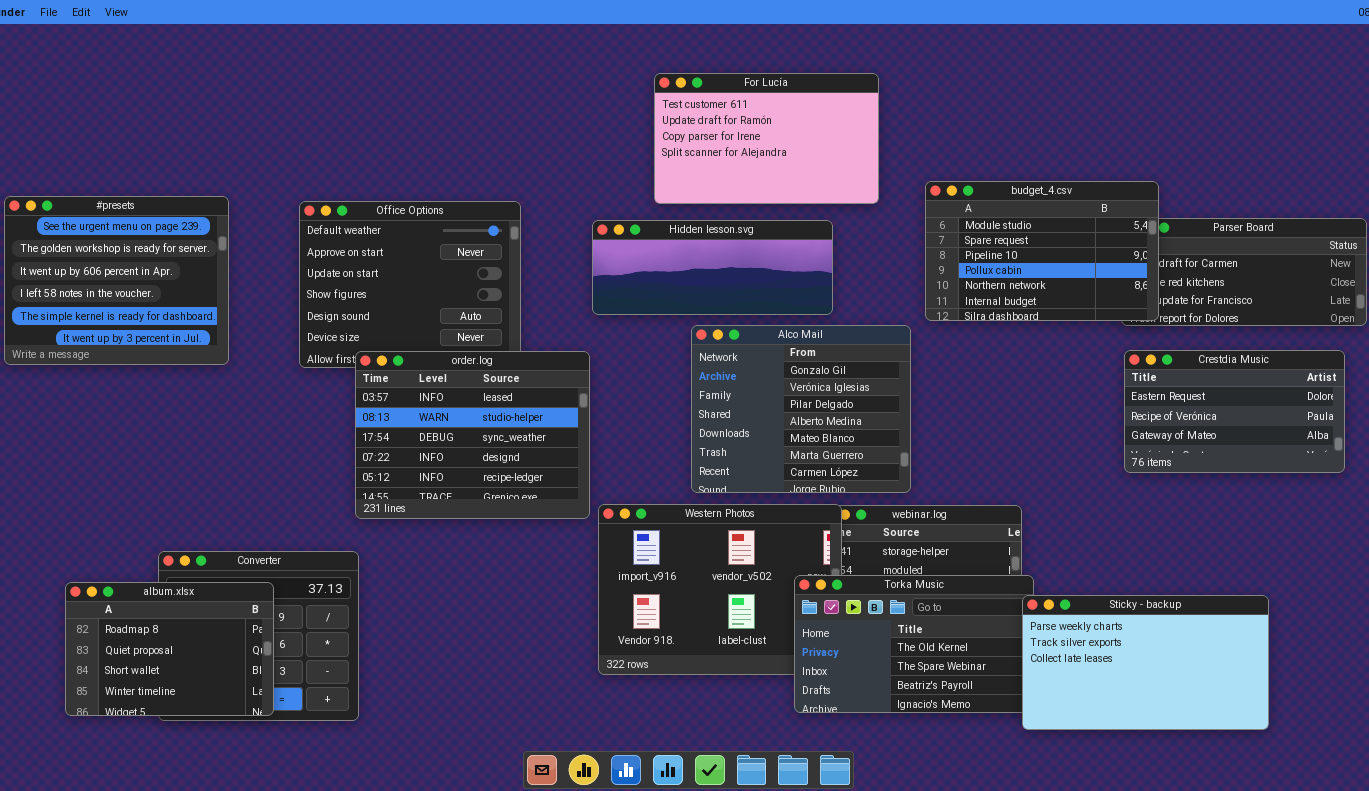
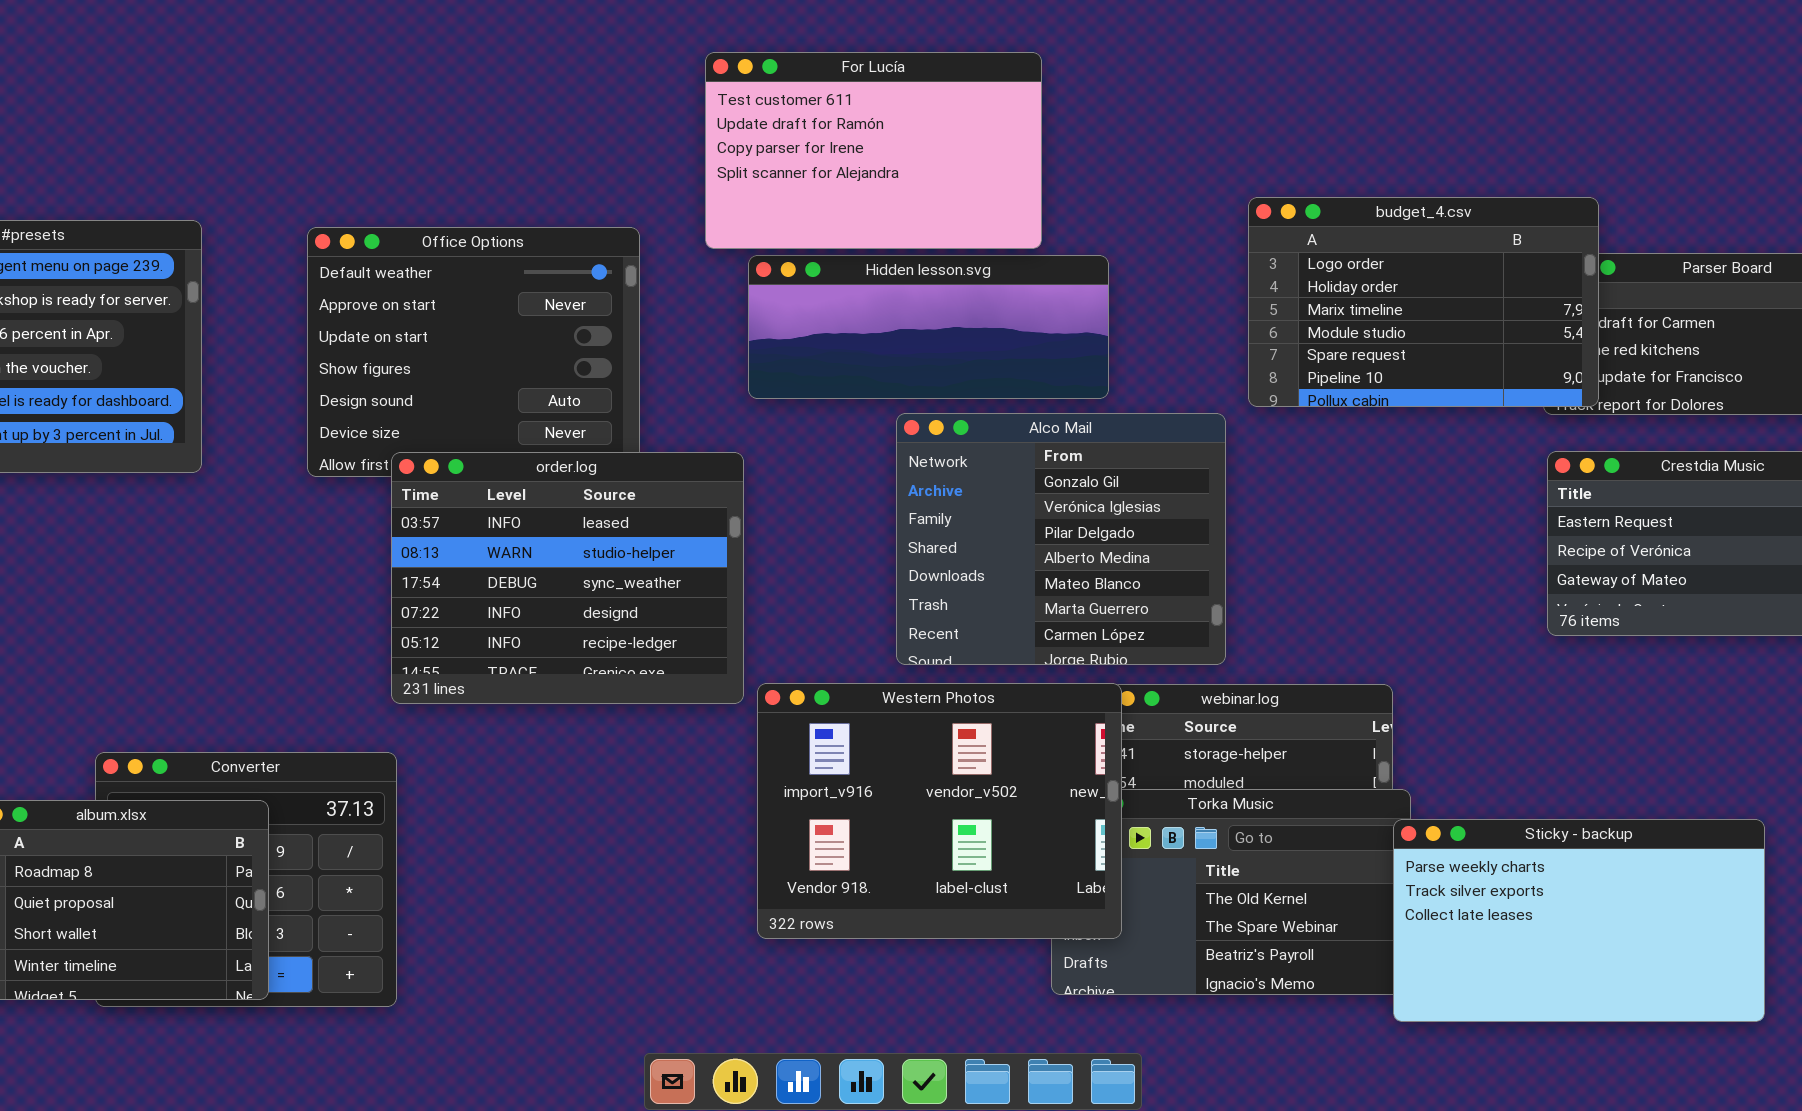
For Lucía: [654,73,879,204] -> [705,52,1042,249], moved
budget_4.csv: [925,181,1159,321] -> [1248,197,1599,407], scrolled up 3 rows
Western Photos: [598,504,842,675] -> [757,683,1122,939], raised

